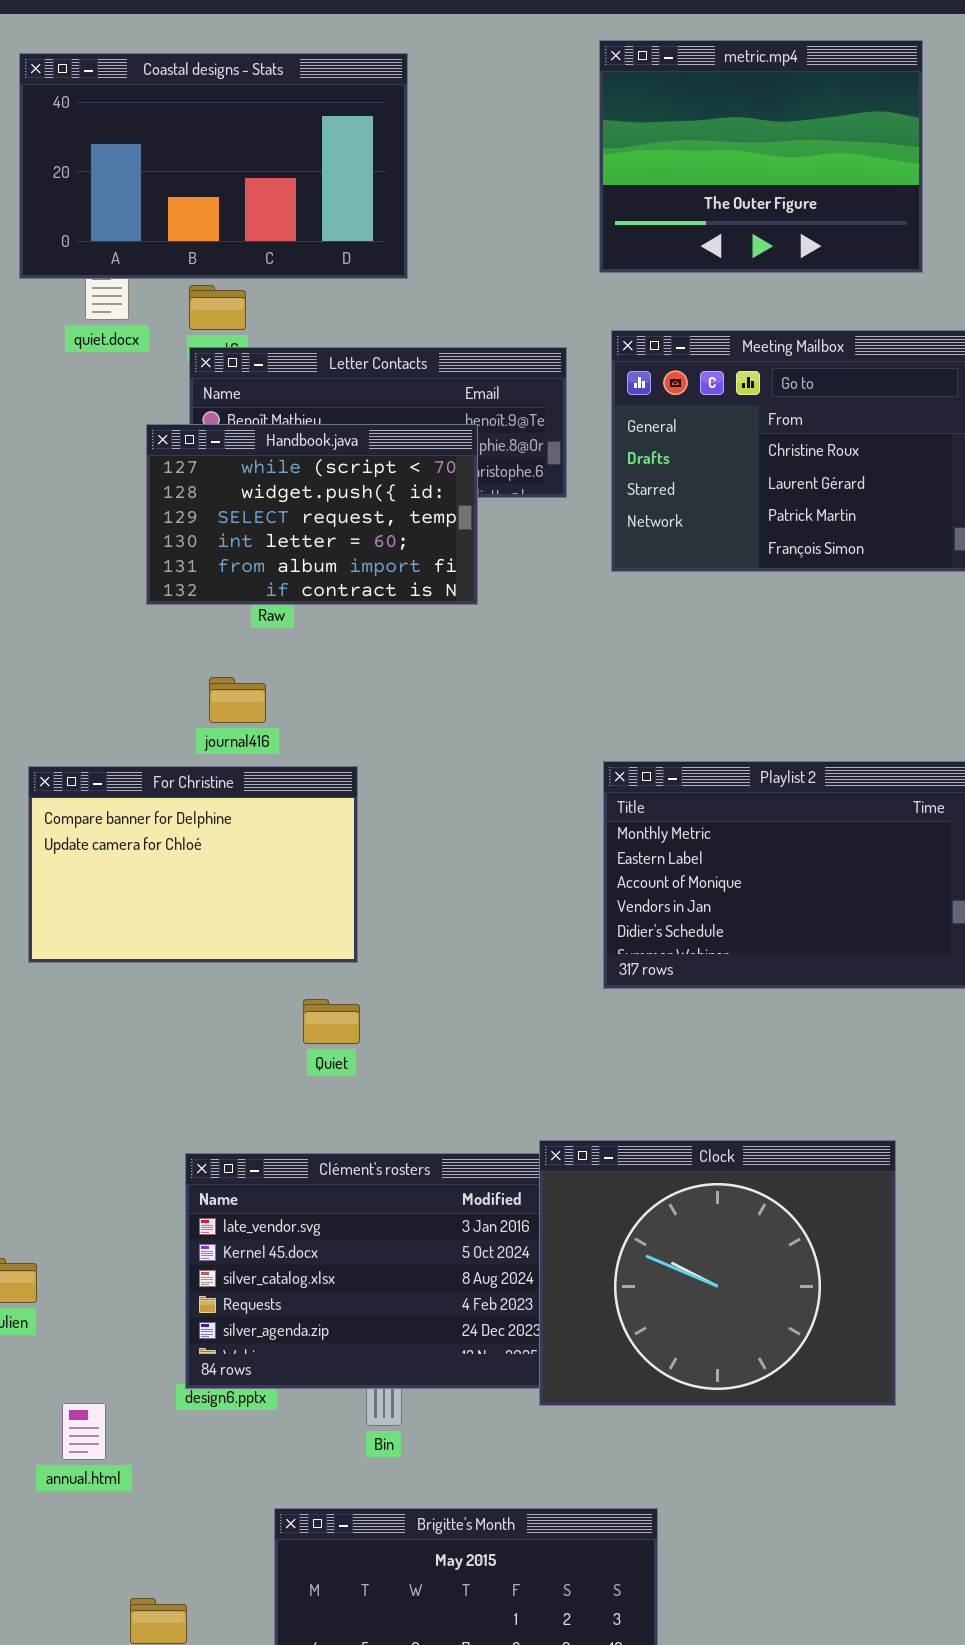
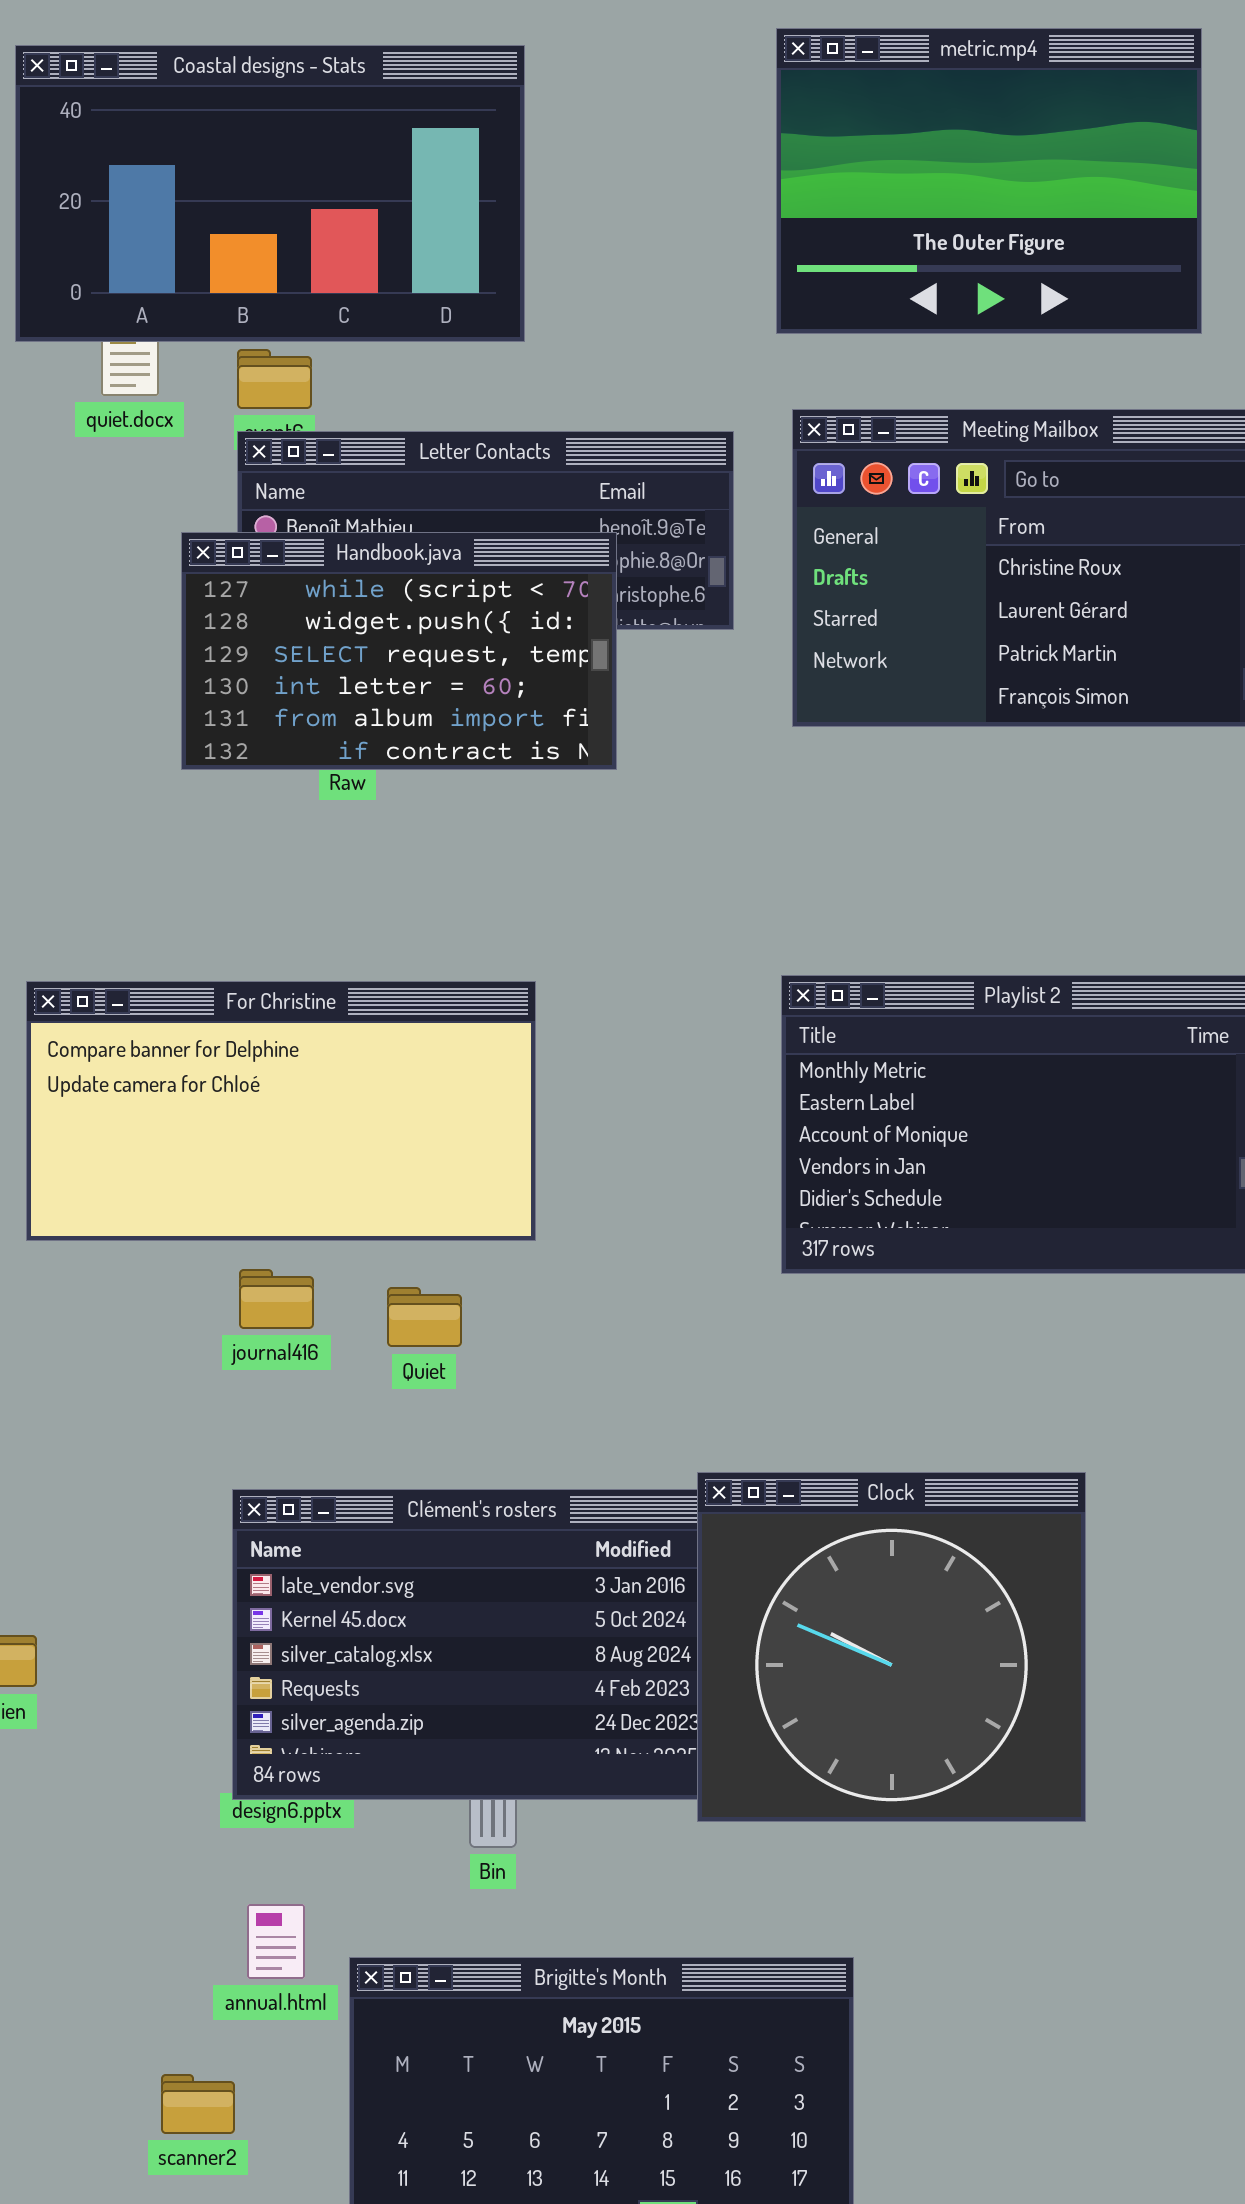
journal416: [209,677,266,723] -> [239,1269,314,1329], moved
For Christine: [28,766,358,963] -> [26,981,536,1241], resized
Clock: [539,1140,896,1406] -> [697,1472,1086,1822], resized
annual.html: [62,1403,106,1460] -> [247,1904,305,1979], moved

